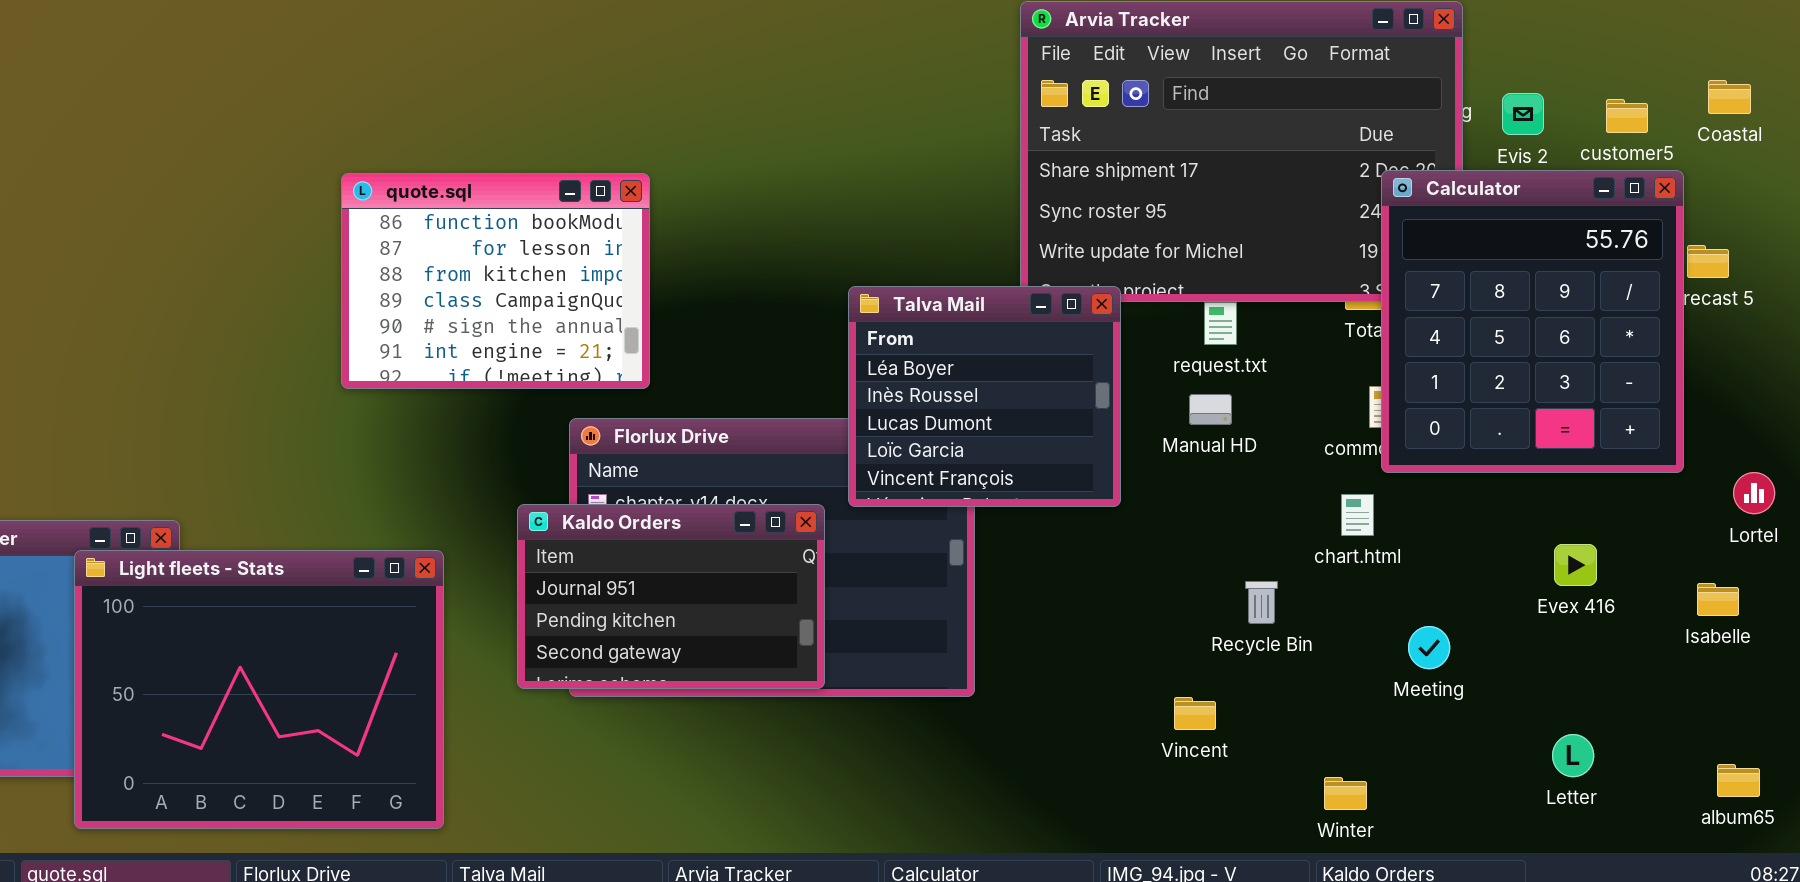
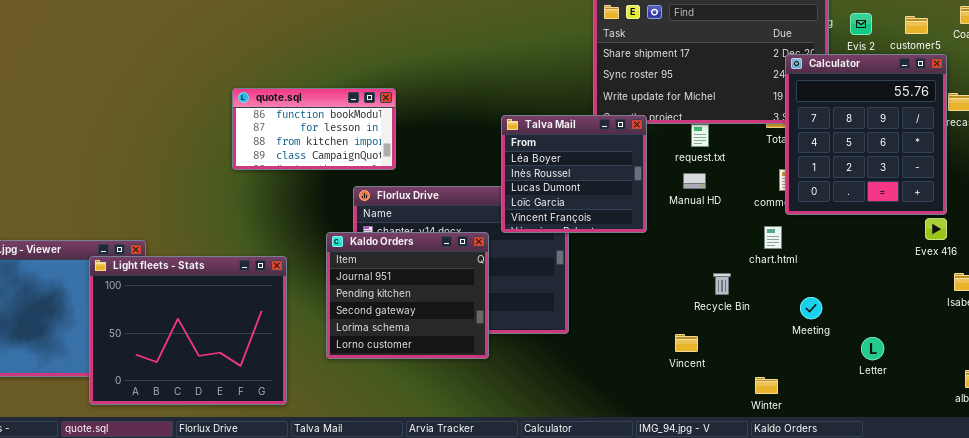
quote.sql: [341,173,650,389] -> [232,88,396,170], resized
Kaldo Orders: [517,504,825,689] -> [326,232,489,359], resized
Evex 416: [1554,544,1597,586] -> [925,218,947,240], moved
Letter: [1552,734,1594,777] -> [861,337,884,360], moved

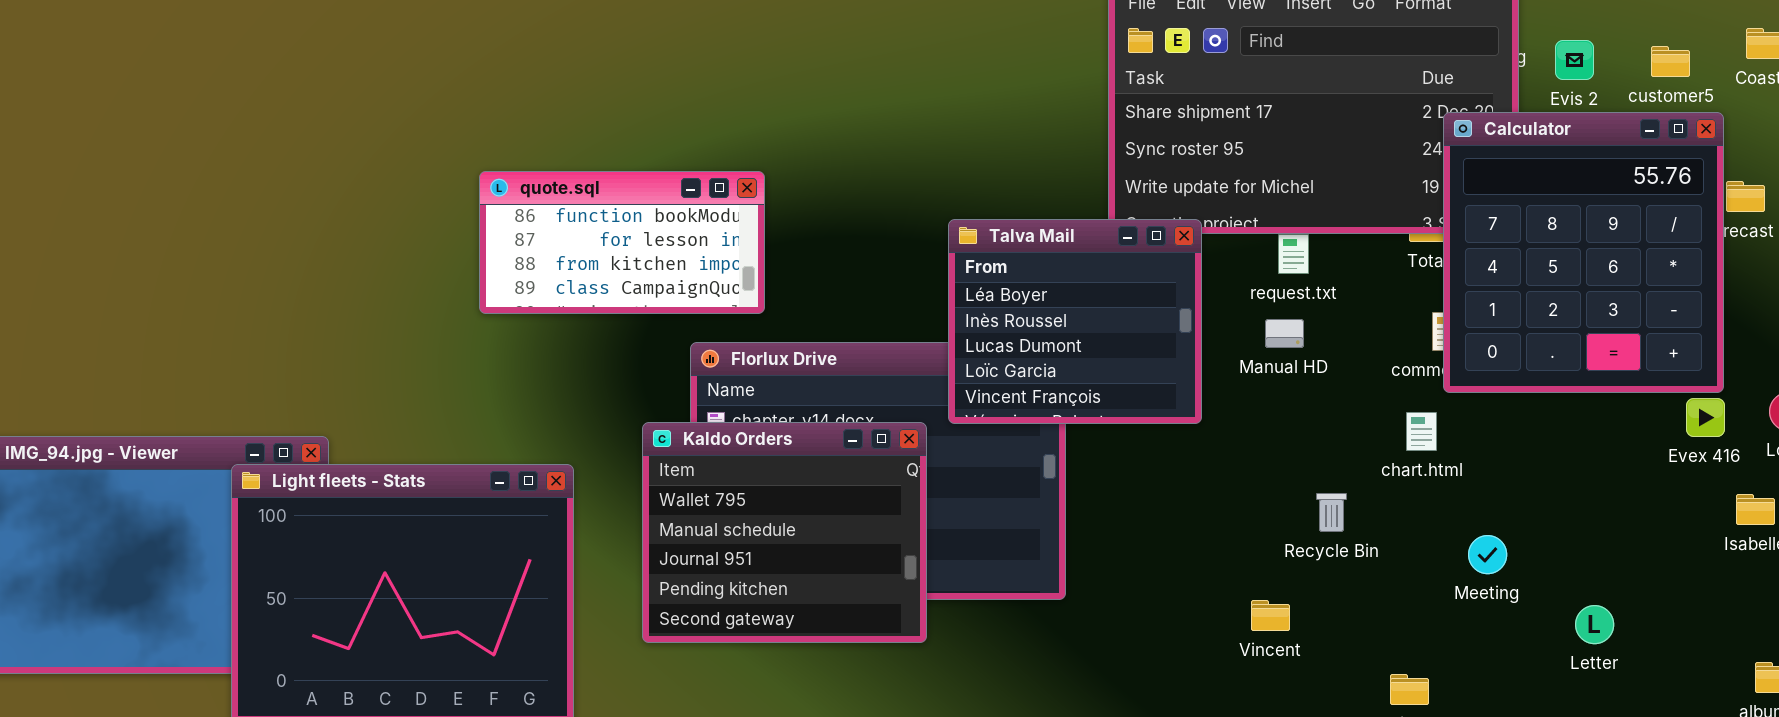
Kaldo Orders: [326,232,489,359] -> [642,422,927,643], scrolled up 2 rows

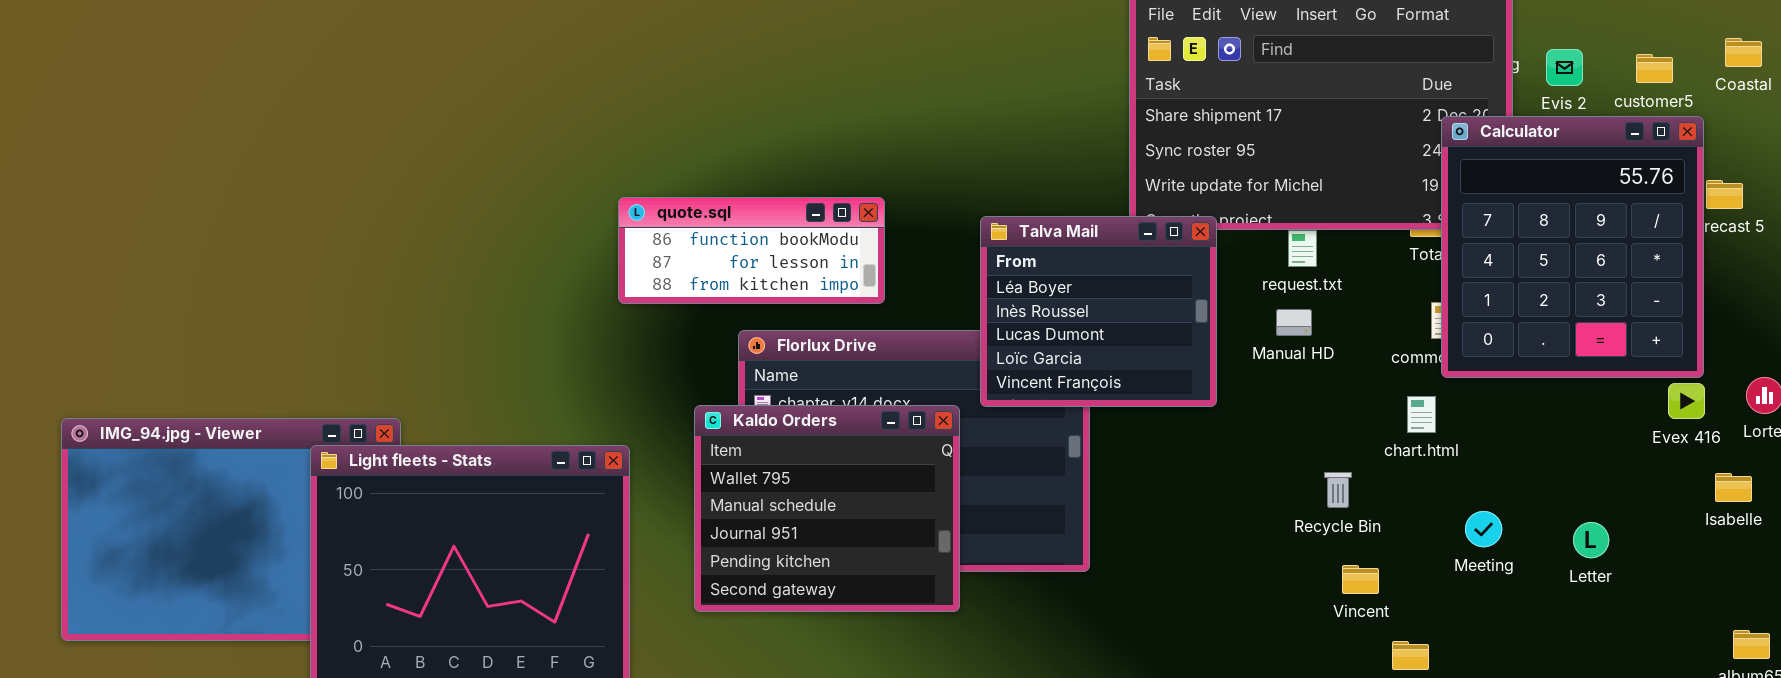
quote.sql: [479,171,765,314] -> [618,197,885,304], moved, resized
Vincent: [1251,600,1290,631] -> [1342,565,1379,594], moved
Letter: [1575,605,1614,644] -> [1573,522,1609,558], moved

